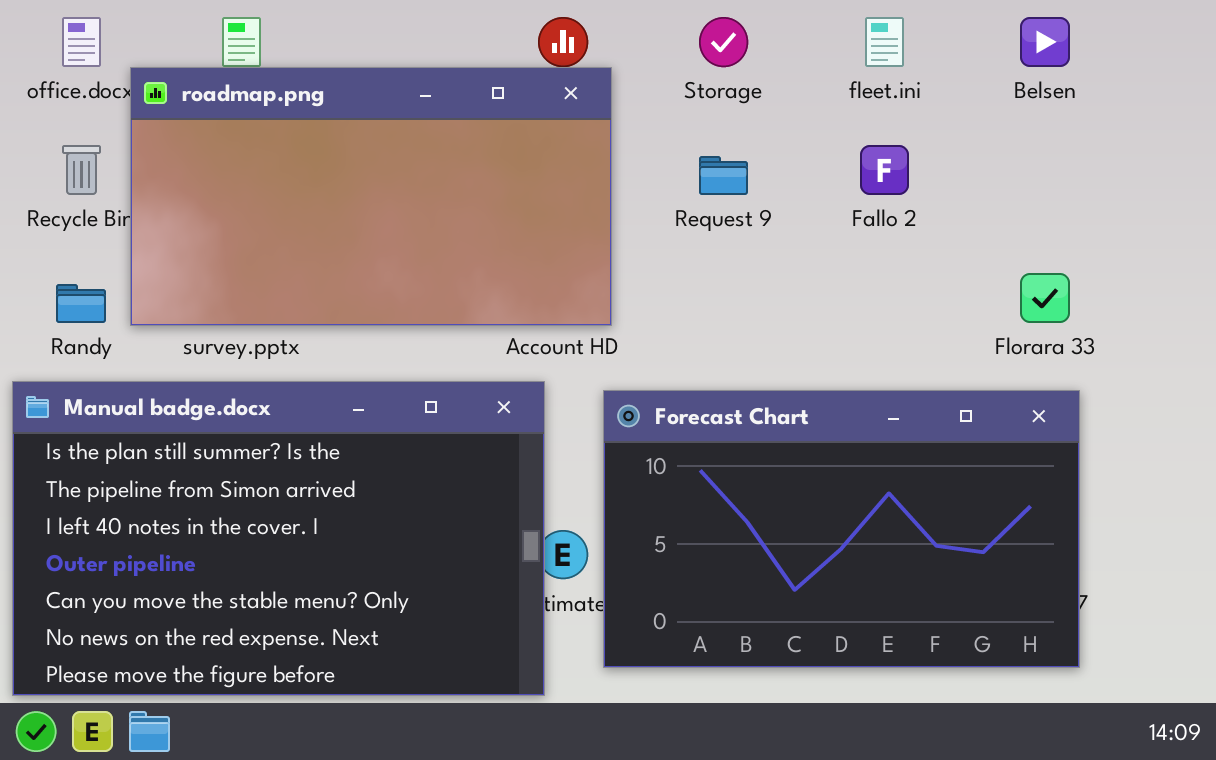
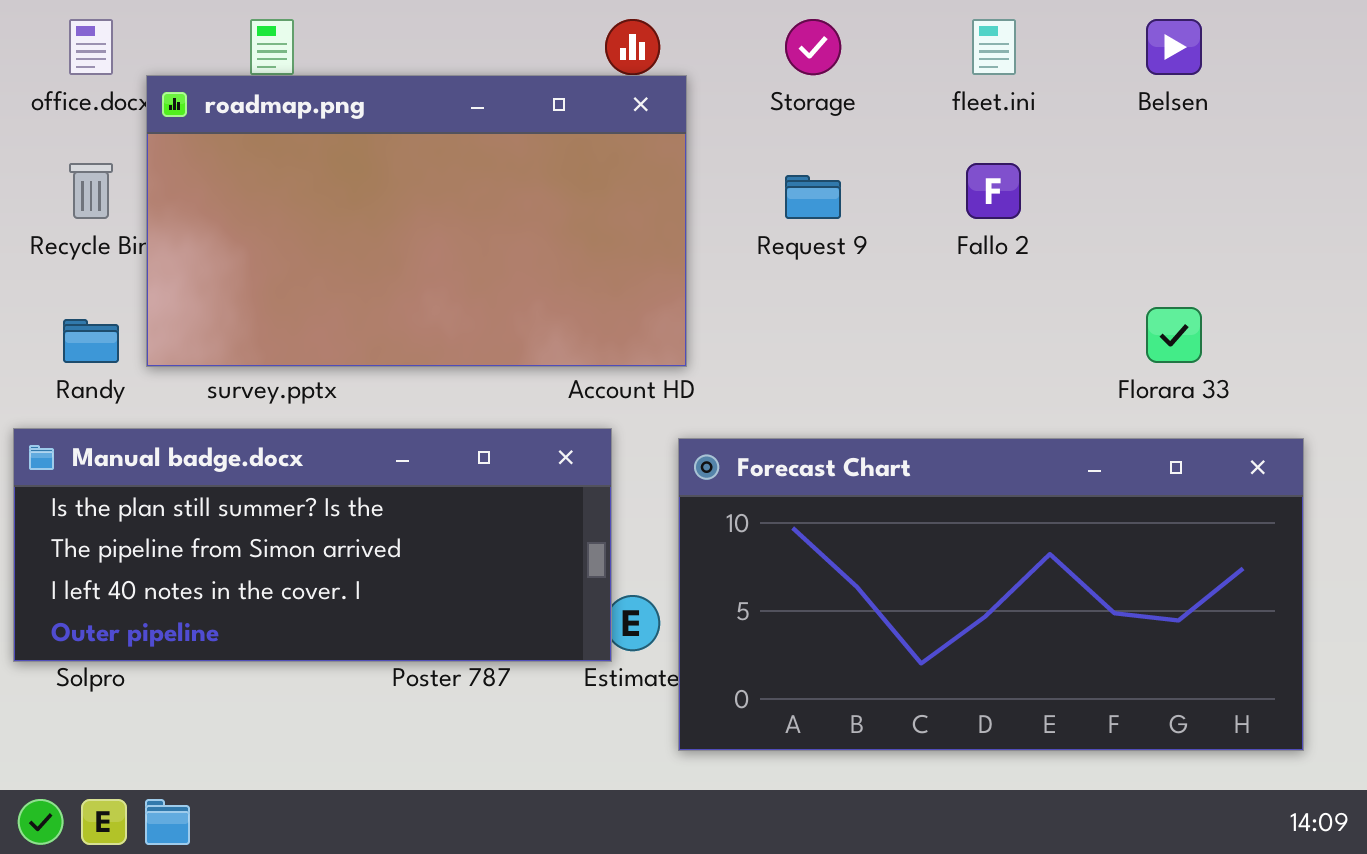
Manual badge.docx: [12,381,545,696] -> [13,428,612,662], resized
Forecast Chart: [603,390,1080,668] -> [678,438,1304,751], resized

